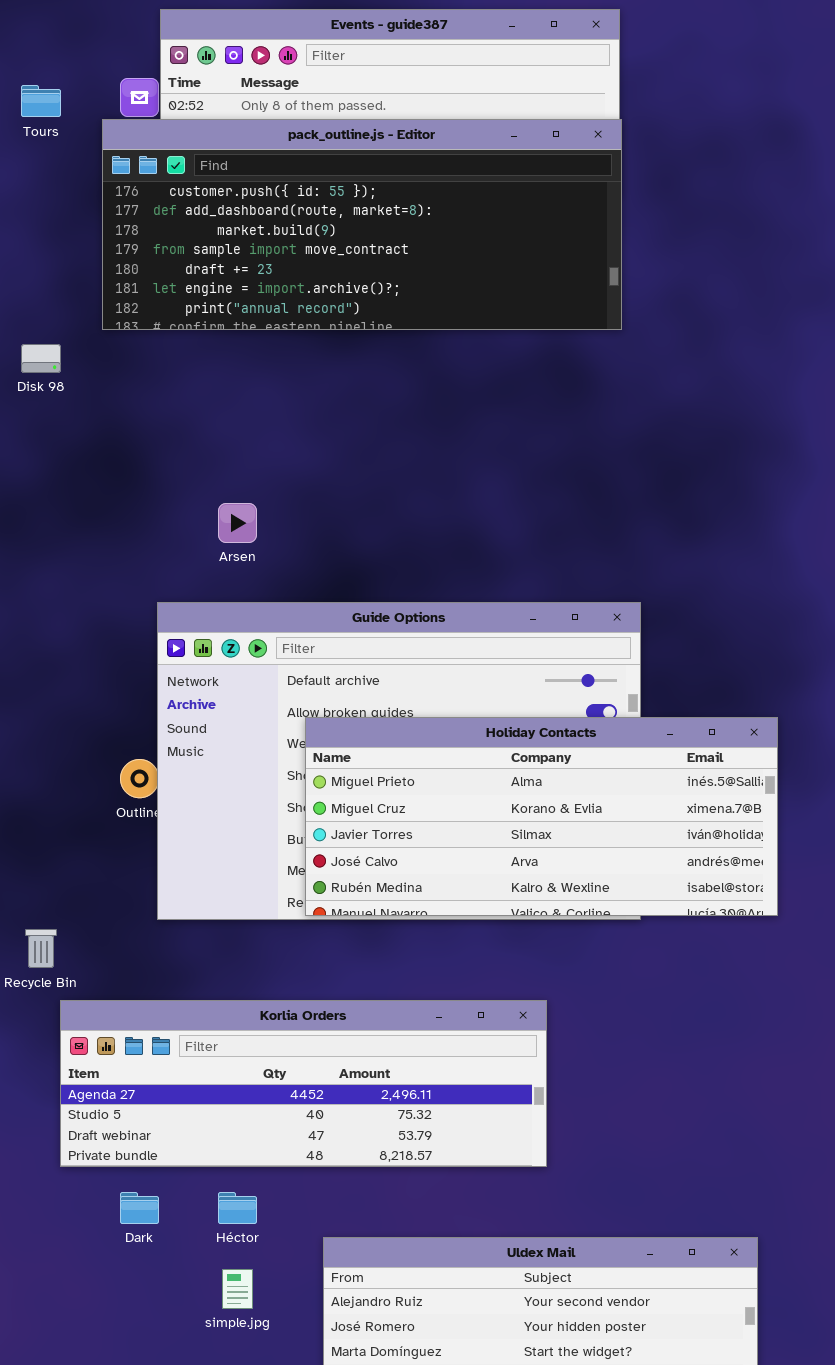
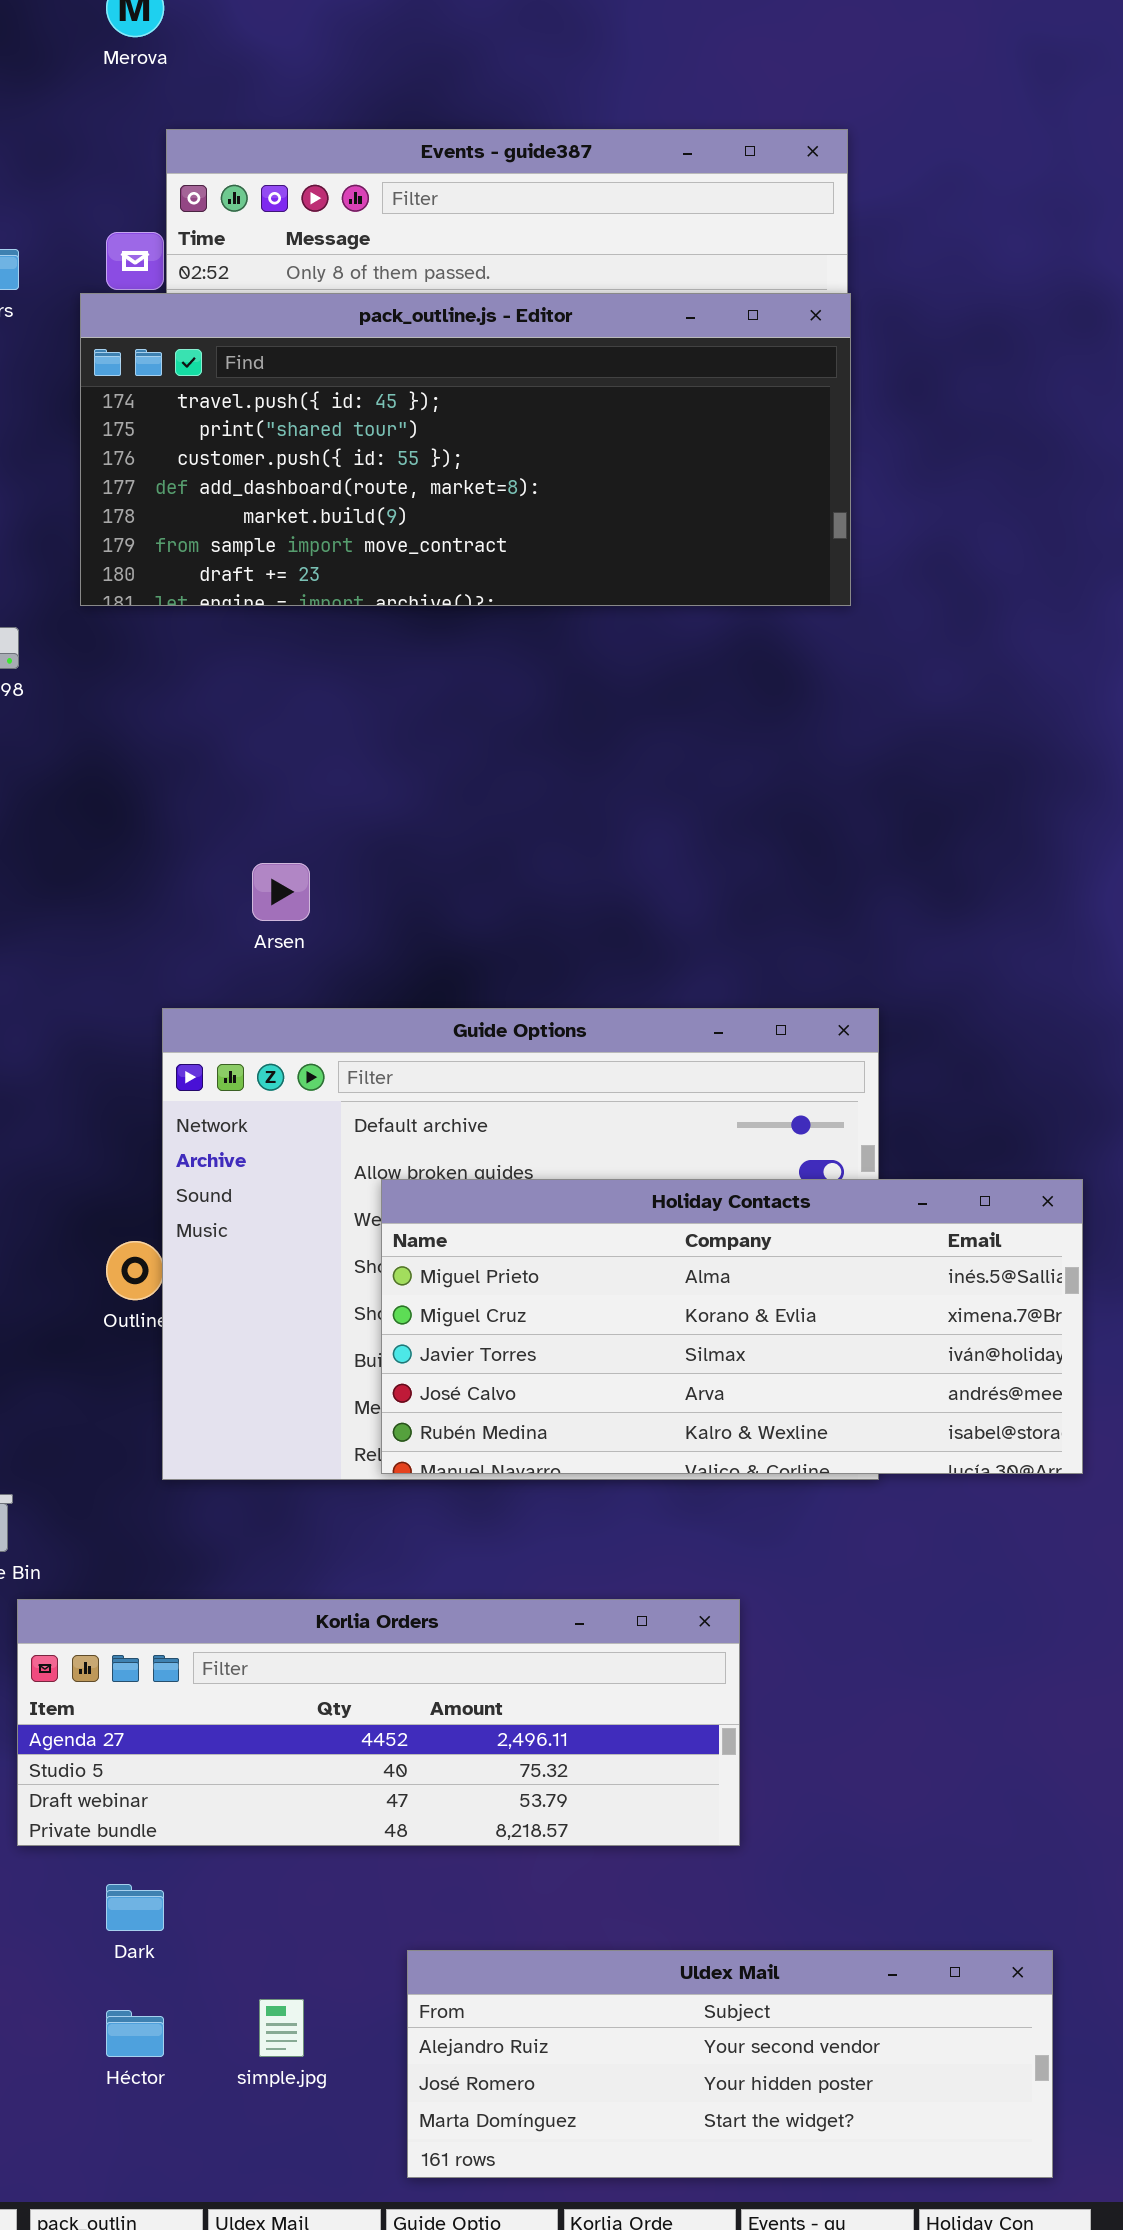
pack_outline.js - Editor: [102,119,622,330] -> [80,293,851,606], scrolled up 2 rows
Héctor: [218,1192,257,1224] -> [106,2010,164,2057], moved

